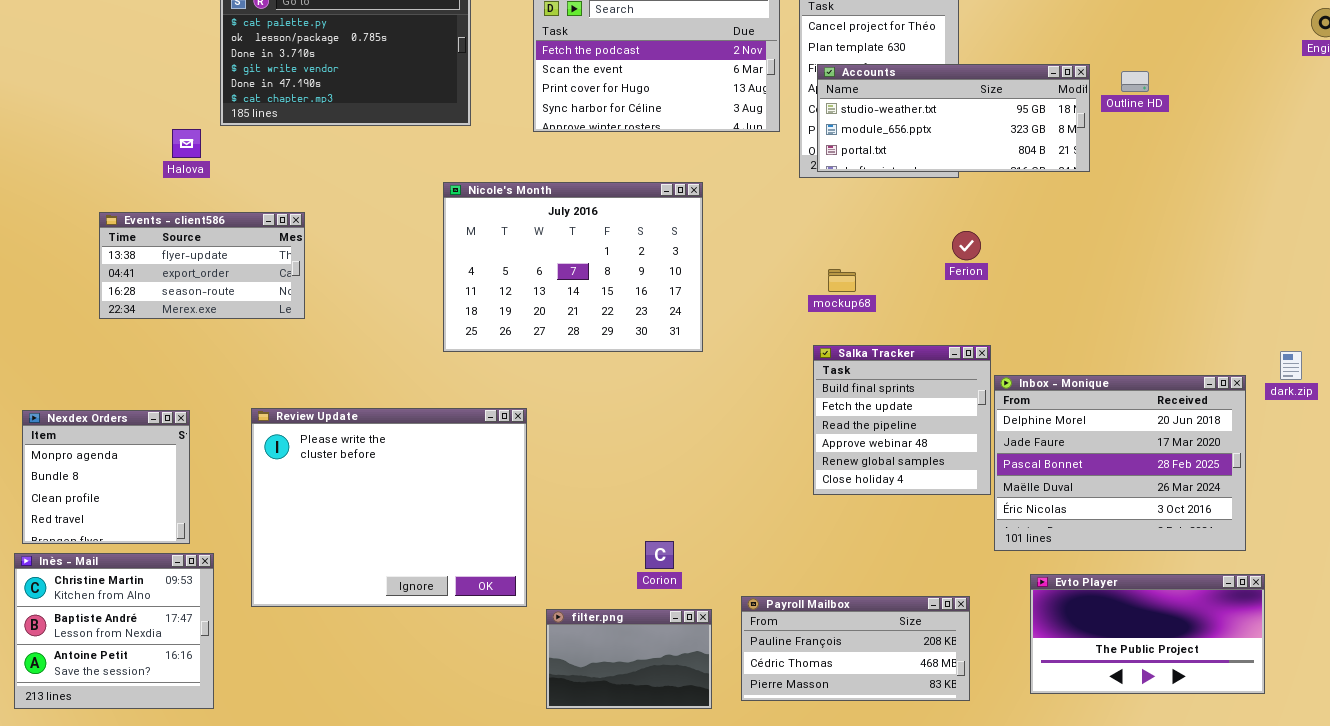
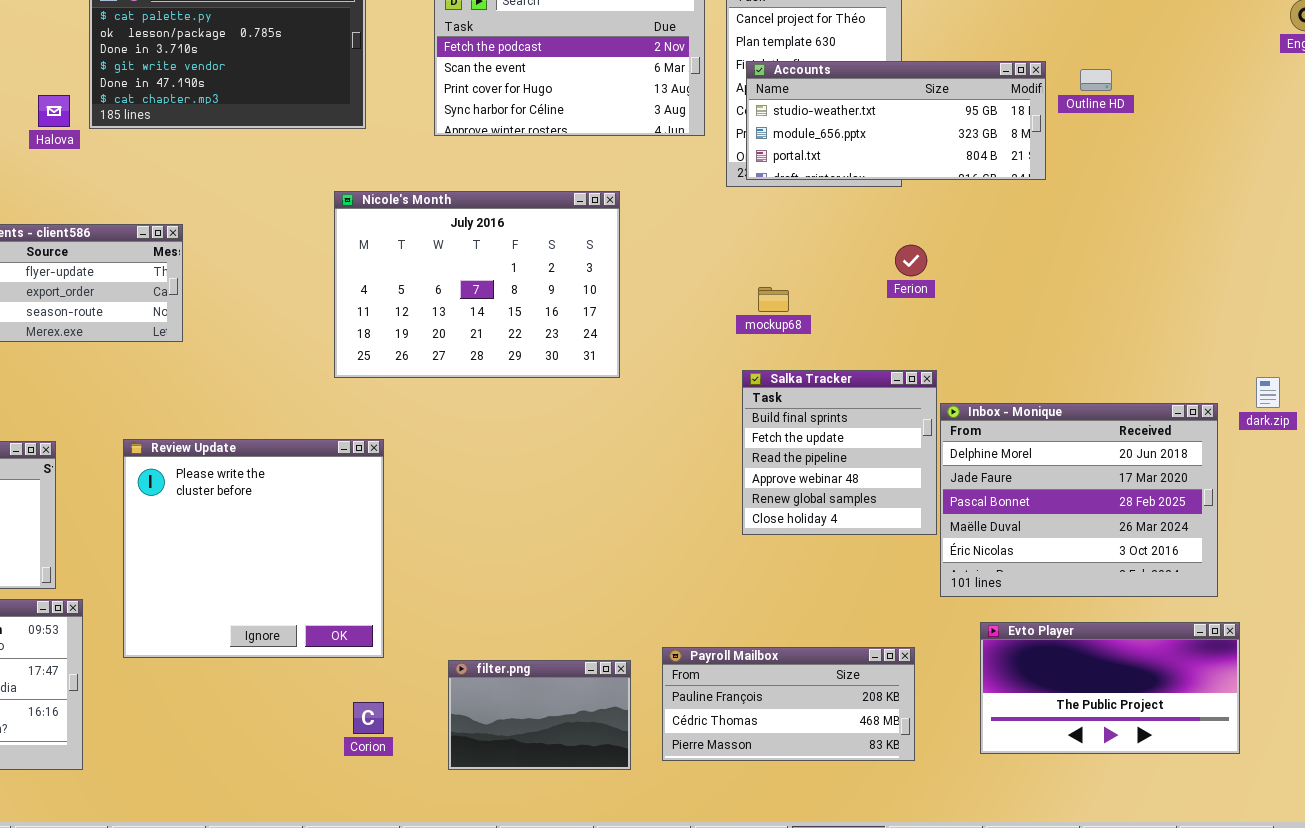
Halova: [172,129,201,158] -> [38,95,70,127], moved
Review Update: [251,408,527,607] -> [123,439,384,658], resized
Corion: [645,541,674,569] -> [353,702,384,734], moved

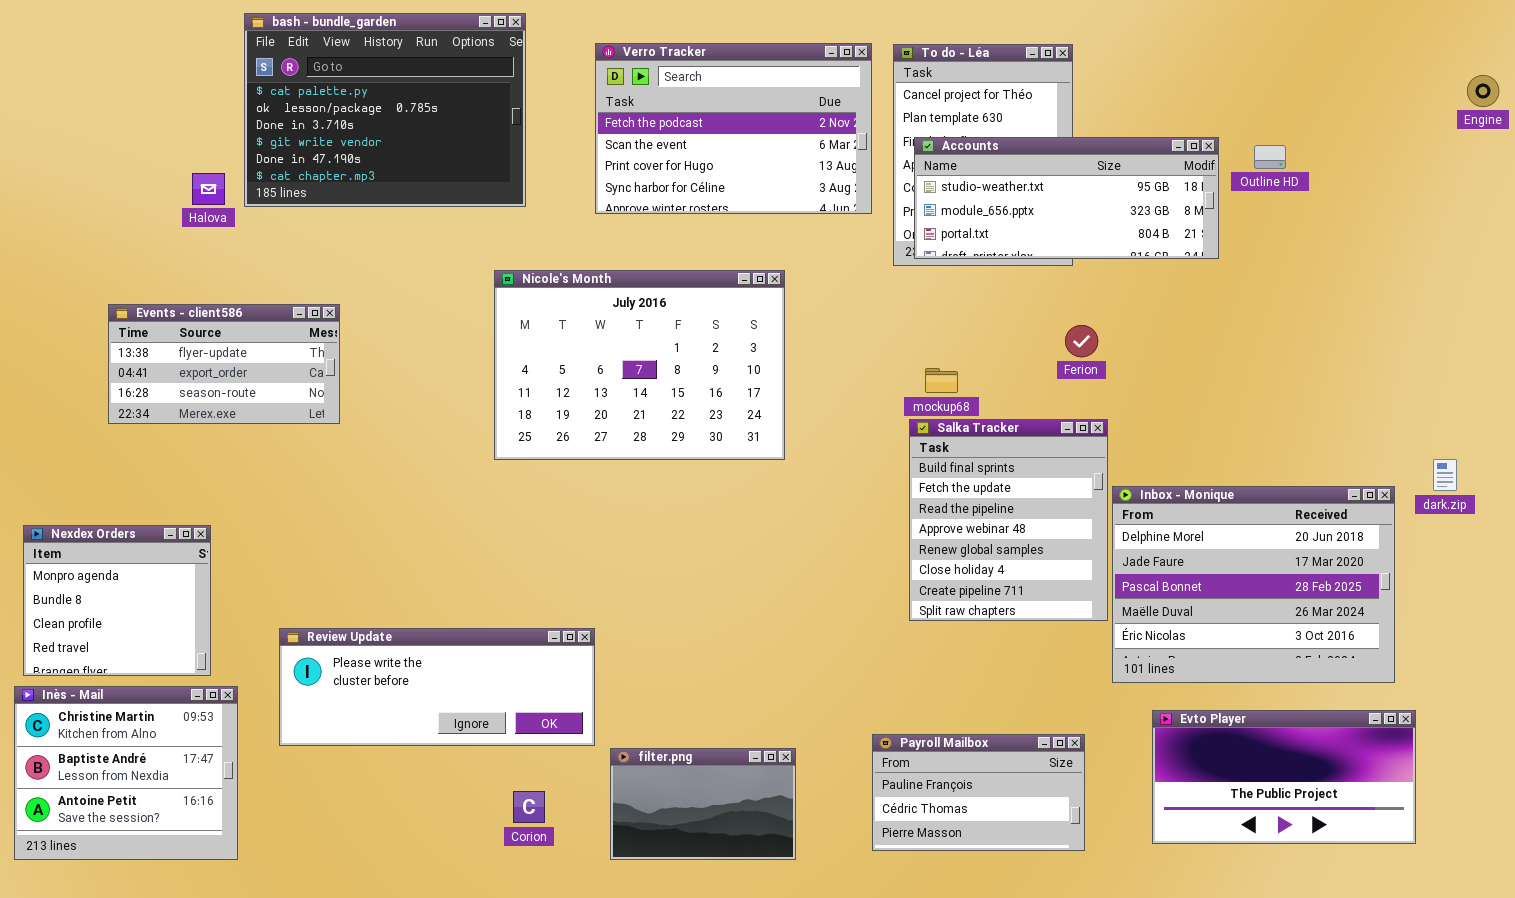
Salka Tracker: [742,370,937,535] -> [909,419,1108,621], resized
Review Update: [123,439,384,658] -> [279,628,595,746], resized
Payroll Mailbox: [662,647,915,761] -> [872,734,1085,851], resized

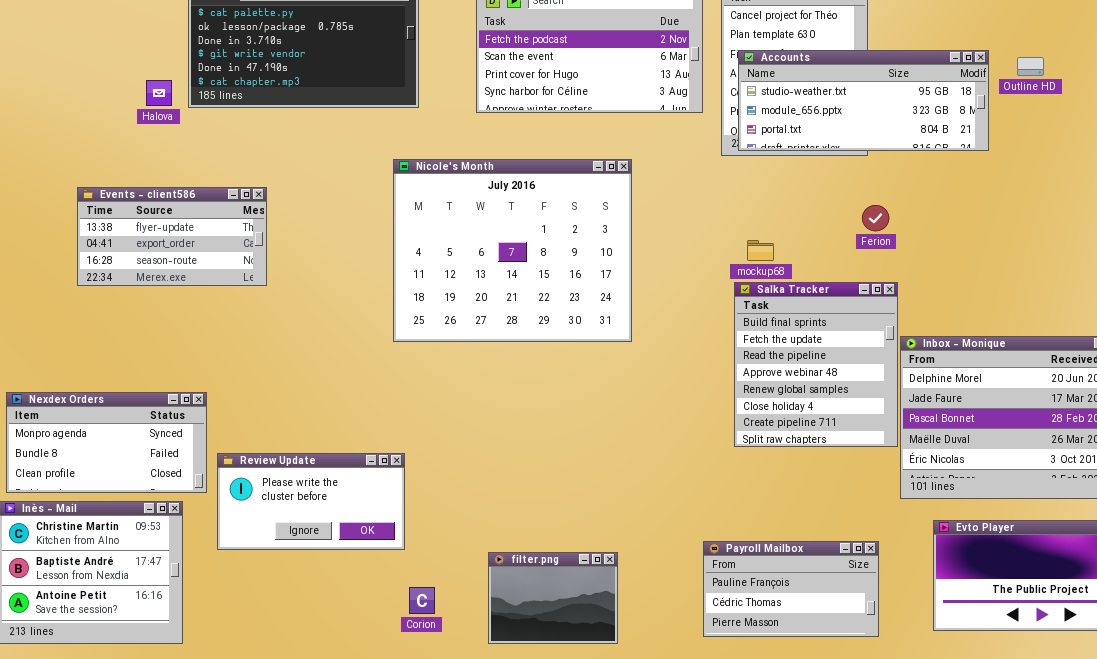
Nicole's Month: [494,270,785,460] -> [393,159,632,342], resized
Nexdex Orders: [23,525,211,676] -> [6,392,207,493], resized
Review Update: [279,628,595,746] -> [217,453,405,550], resized
filter.png: [610,748,796,860] -> [488,552,618,644], resized

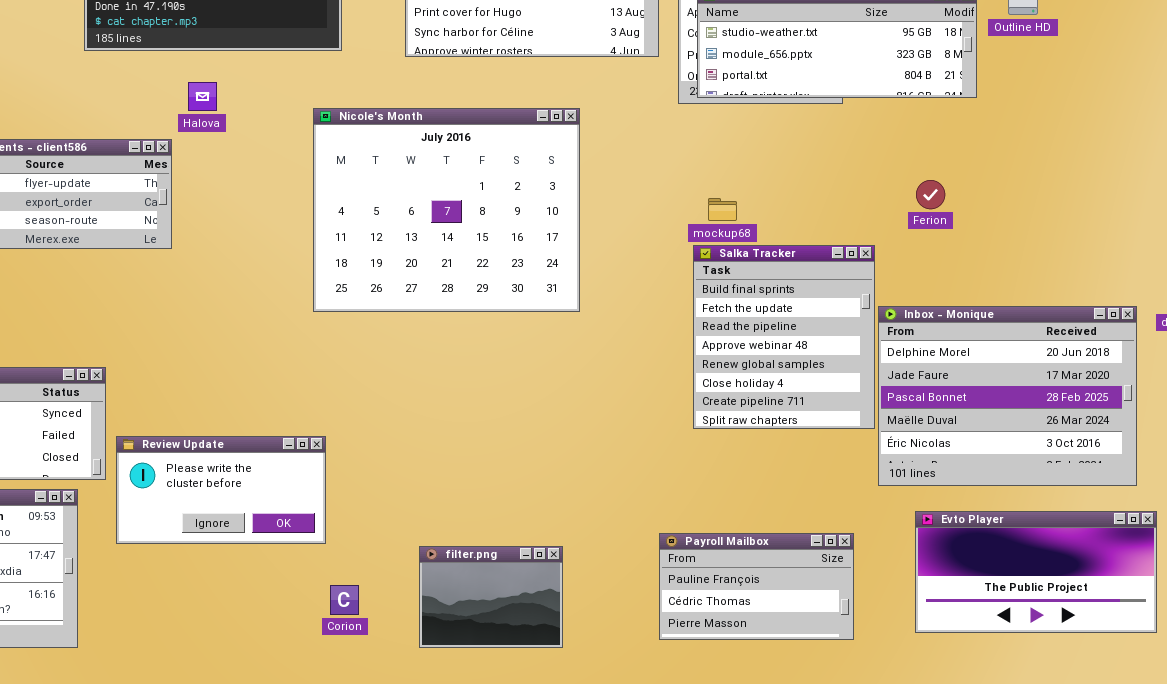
Halova: [146,80,172,106] -> [188,82,217,111], moved
Ferion: [862,205,889,231] -> [916,180,945,209], moved

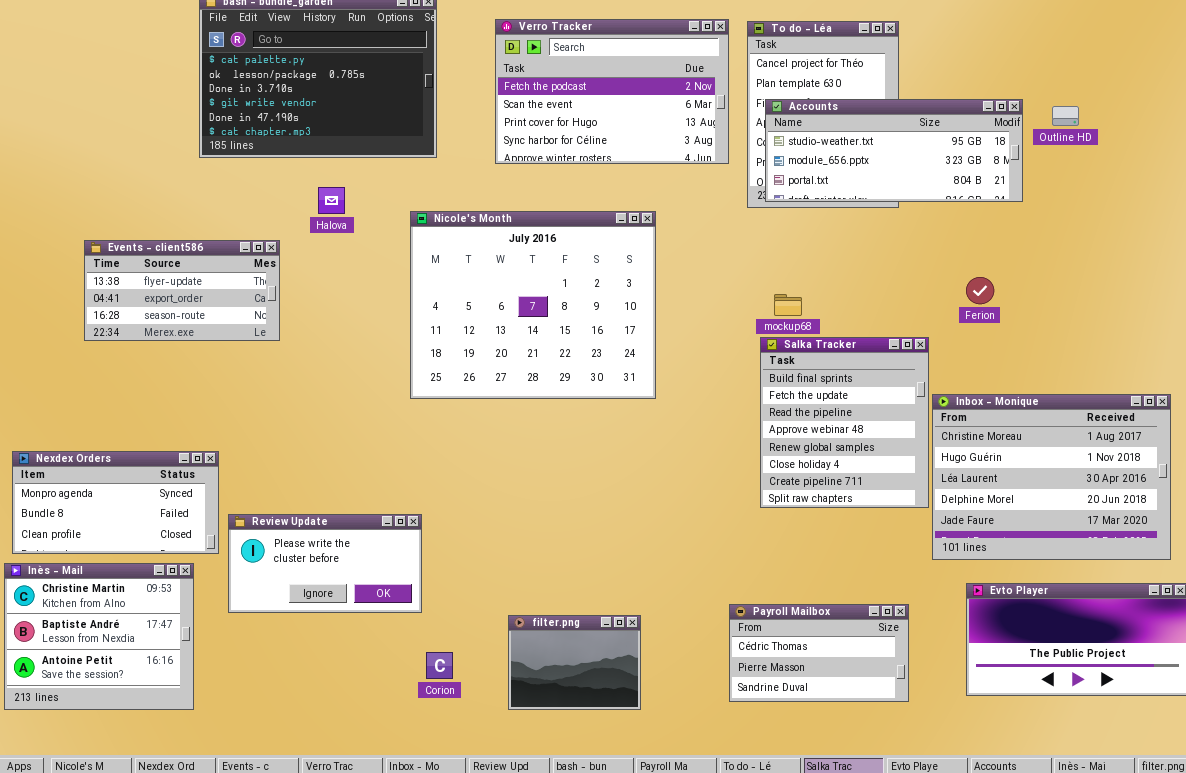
Halova: [188,82,217,111] -> [318,187,345,214], moved
Inbox - Monique: [878,306,1137,486] -> [932,394,1171,560], scrolled up 3 rows
Payroll Mailbox: [659,533,854,640] -> [729,604,909,702], scrolled down 1 row

